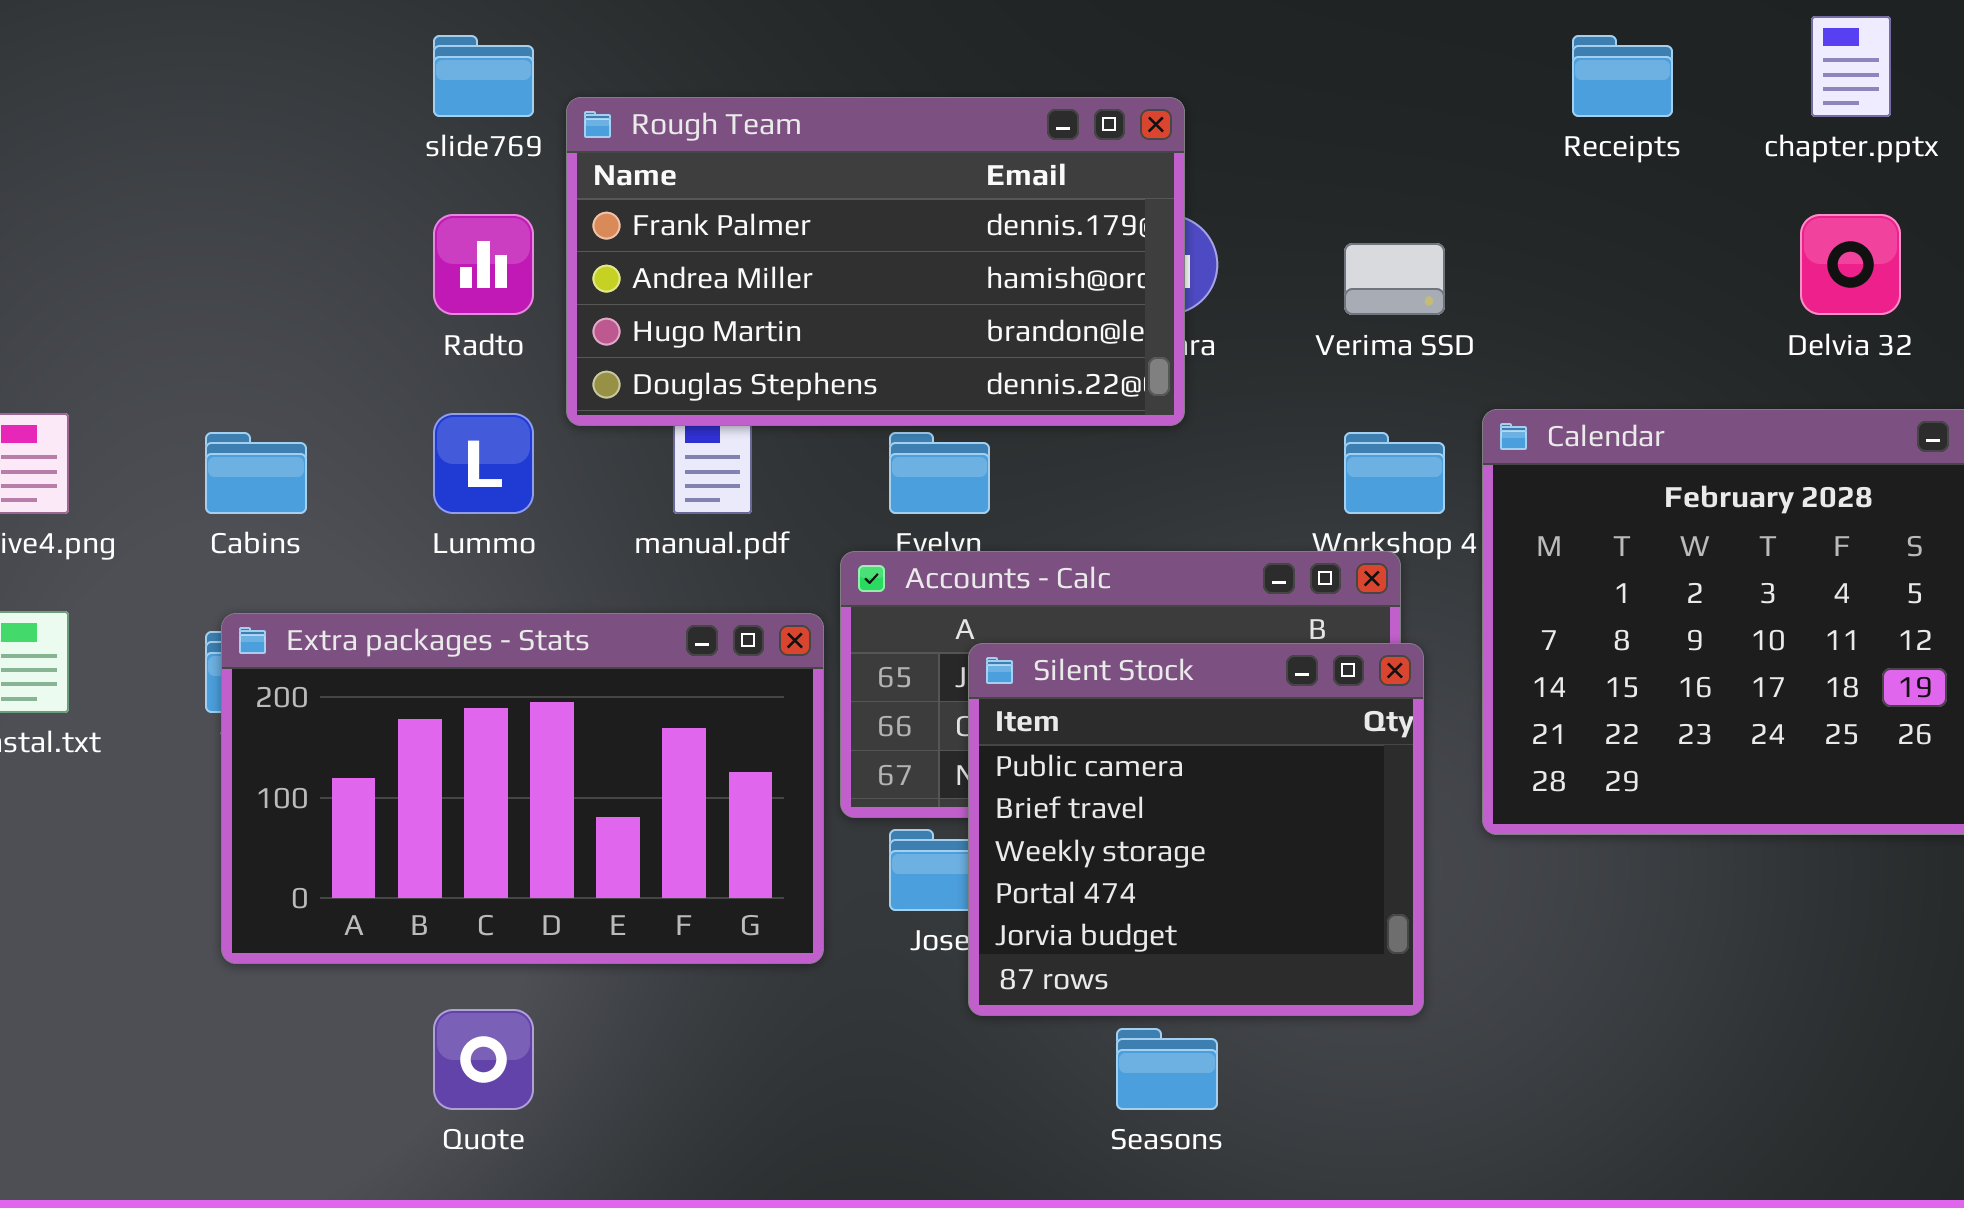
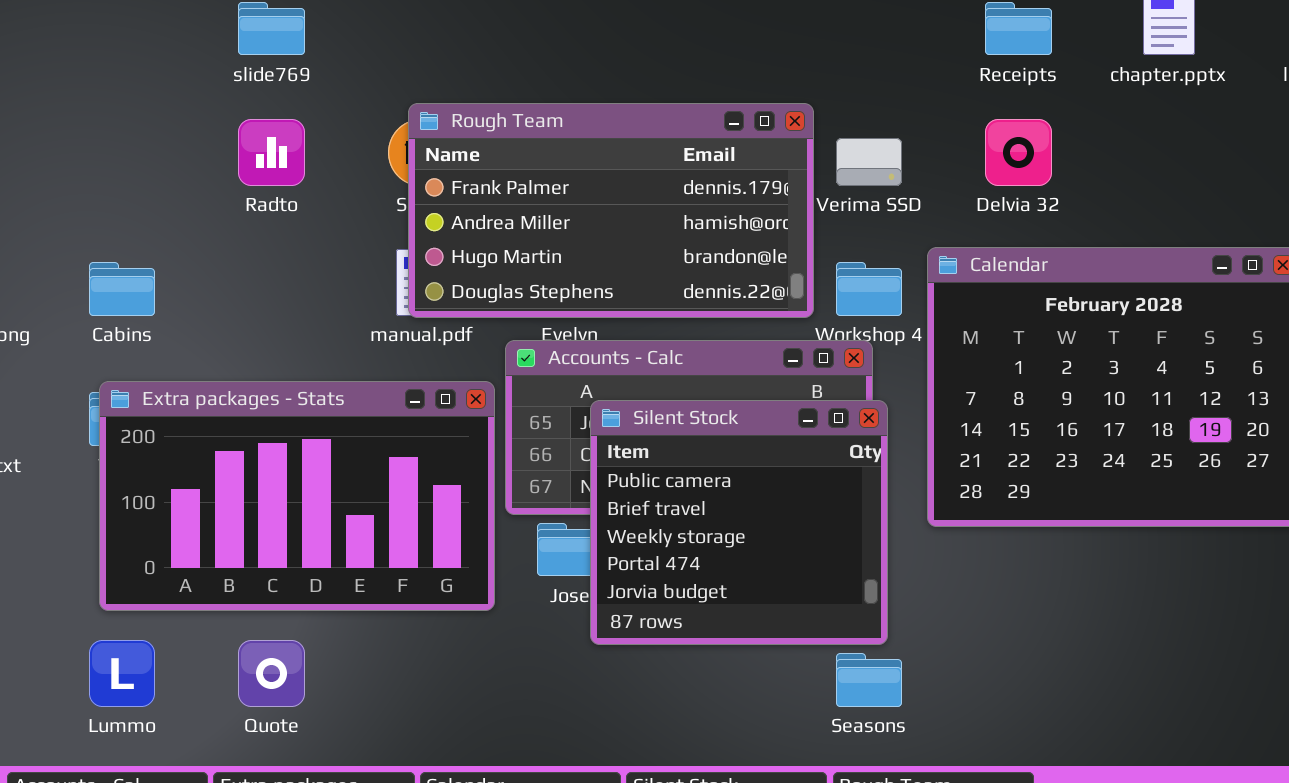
Rough Team: [566,97,1185,426] -> [408,103,814,318], moved
Delvia 32: [1800,214,1901,315] -> [985,119,1052,186], moved
Lummo: [433,413,534,514] -> [89,640,155,707], moved
Seasons: [1116,1028,1218,1110] -> [836,653,902,707], moved

